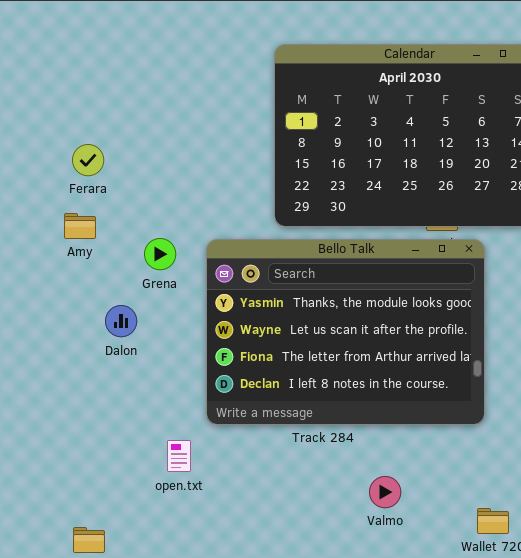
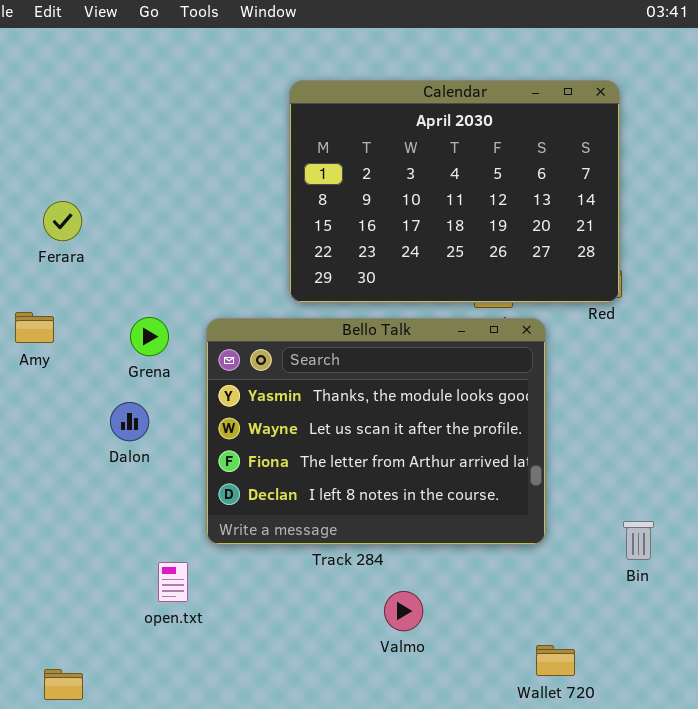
Amy: [64,213,96,239] -> [15,312,54,343], moved
Dalon: [105,305,137,337] -> [110,402,149,441], moved
Valmo: [369,476,401,508] -> [384,591,423,631], moved

